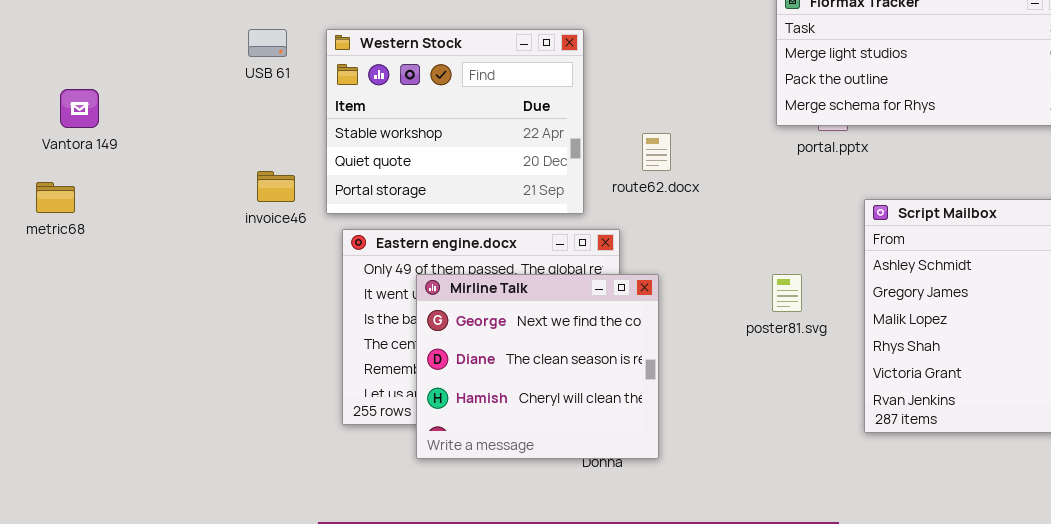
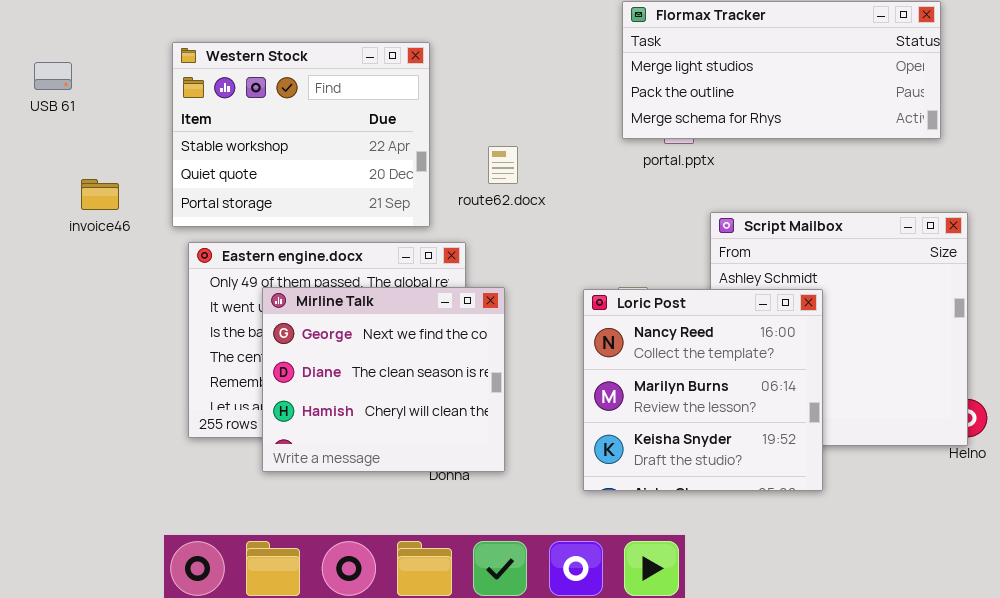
USB 61: [248,29,287,57] -> [34,62,72,90], moved
invoice46: [257,171,295,202] -> [81,179,119,210], moved
Loric Post: none -> [583,289,823,491], opened

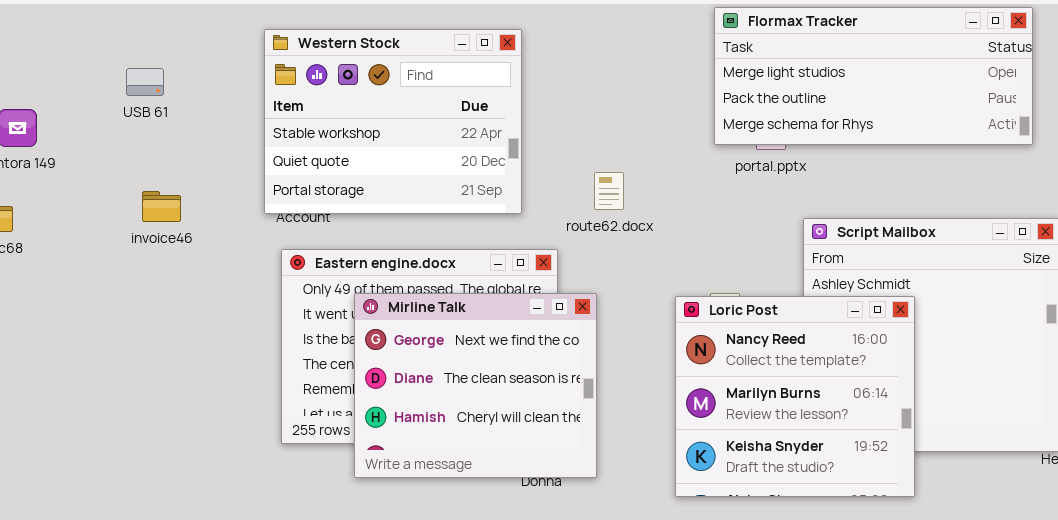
Western Stock: [172,42,430,227] -> [264,29,522,214], moved
route62.docx: [488,146,518,184] -> [594,172,624,210], moved
invoice46: [81,179,119,210] -> [142,191,181,222], moved

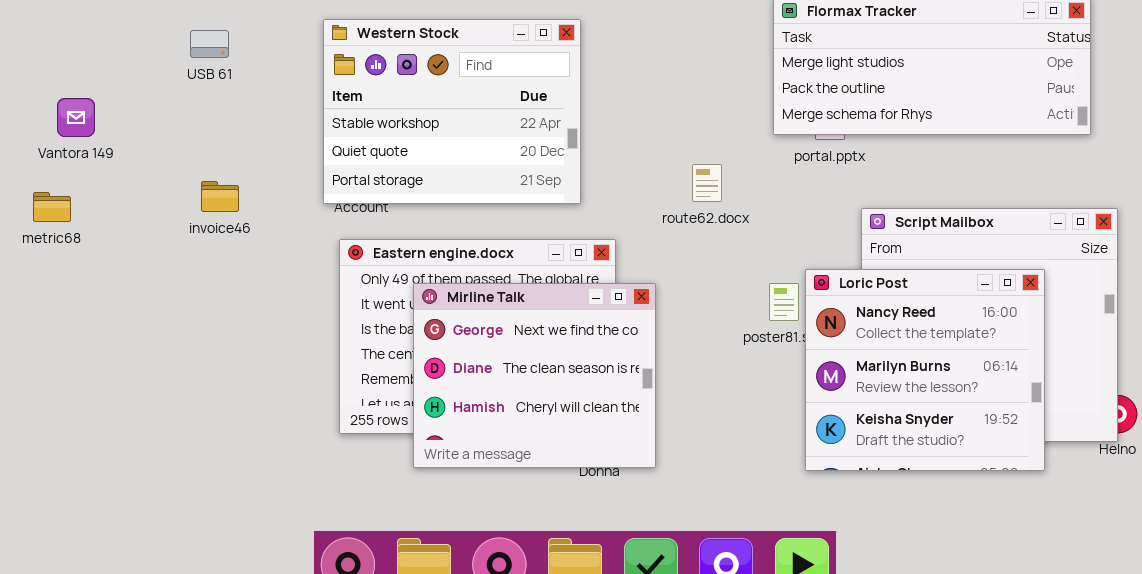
USB 61: [126,68,164,96] -> [190,30,229,58], moved
route62.docx: [594,172,624,210] -> [692,164,722,202], moved
Loric Post: [675,296,915,497] -> [805,269,1045,471], moved

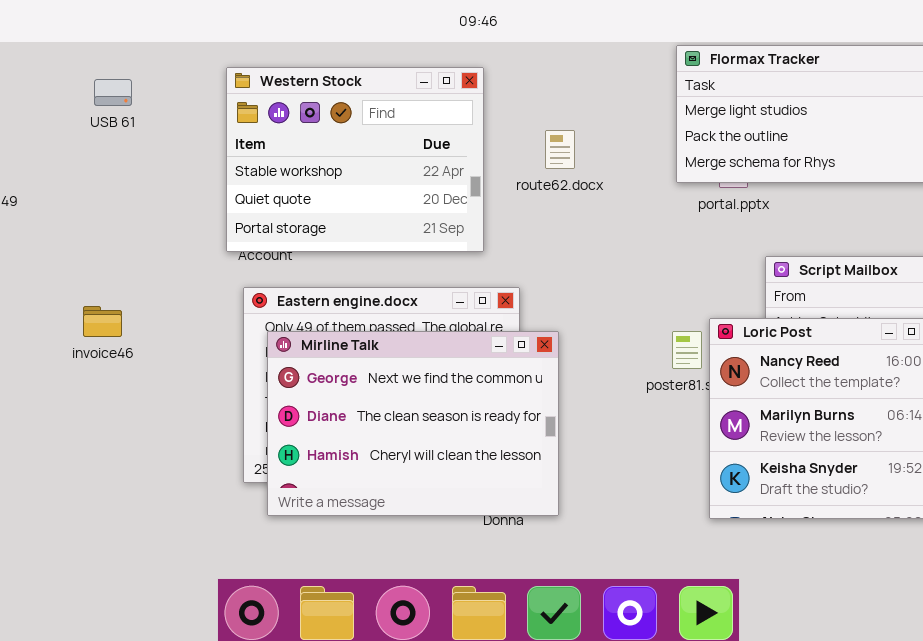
route62.docx: [692,164,722,202] -> [545,130,575,169], moved
invoice46: [201,181,239,212] -> [83,306,122,337], moved
Mirline Talk: [413,283,656,468] -> [267,331,559,516], resized

